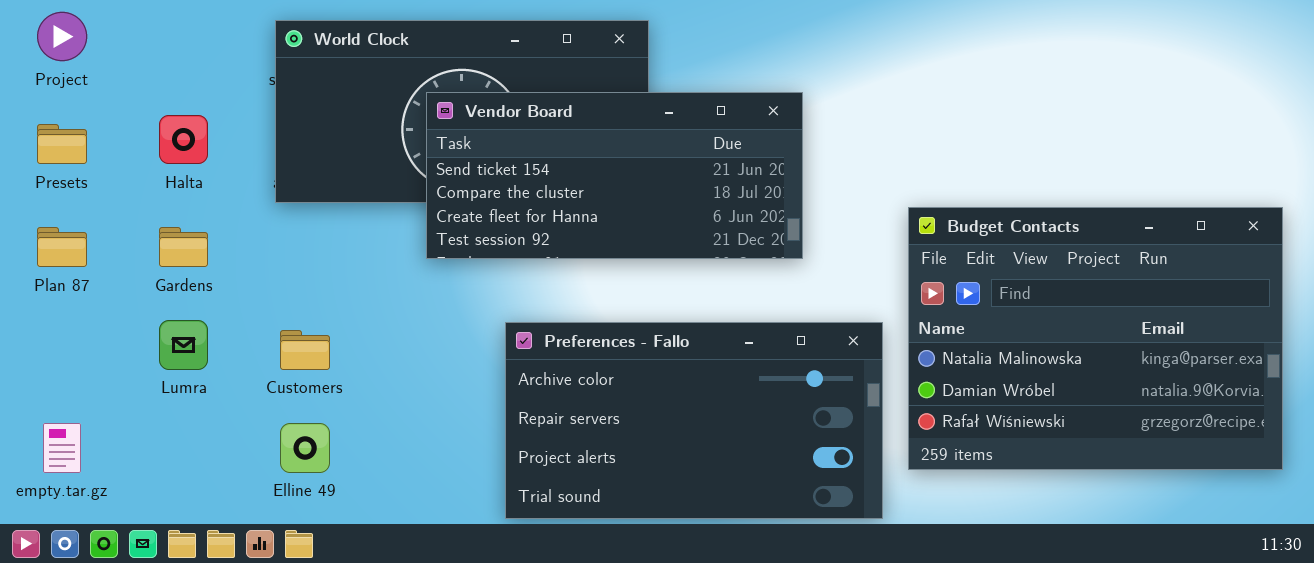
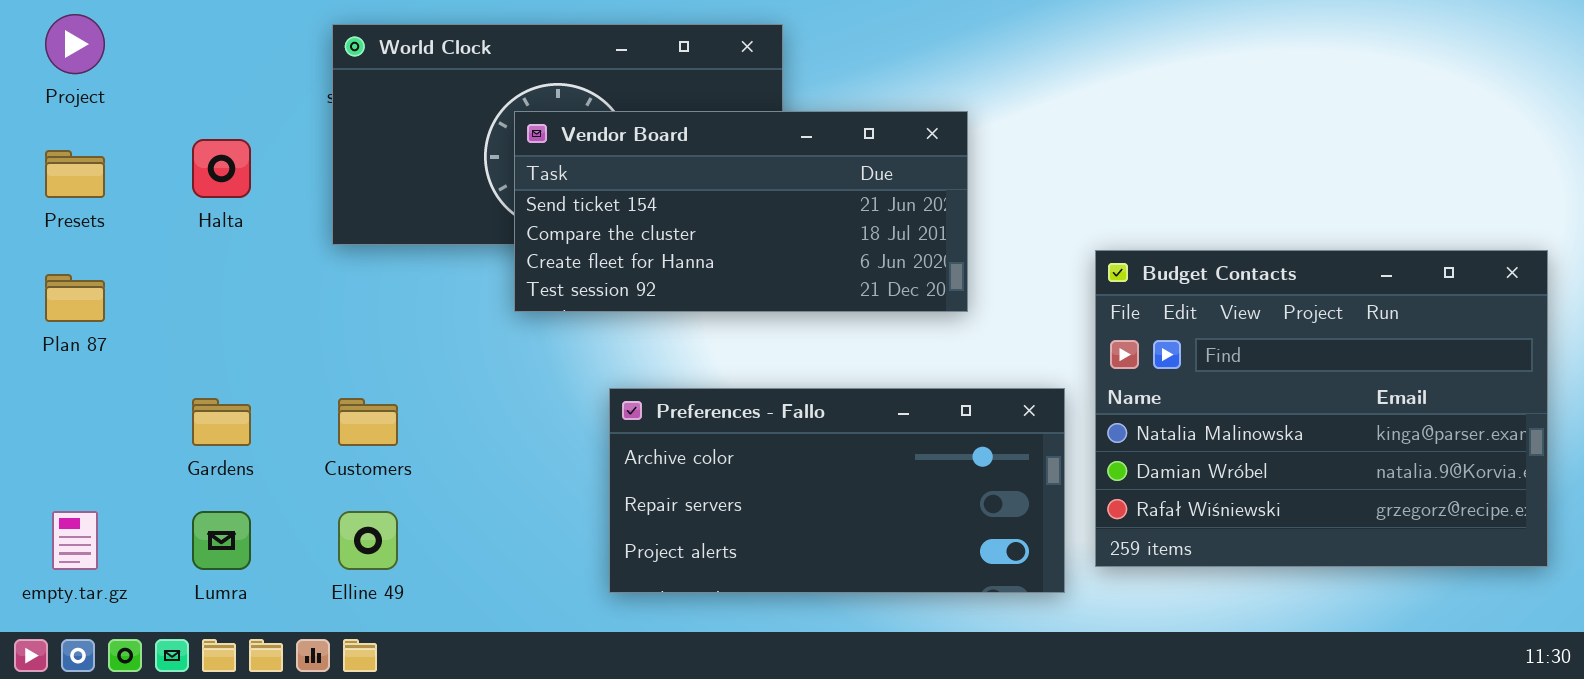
Gardens: [159,227,208,267] -> [192,398,251,446], moved
Lumra: [159,320,208,370] -> [192,511,251,570], moved
Preferences - Fallo: [505,322,883,519] -> [609,388,1065,593], resized

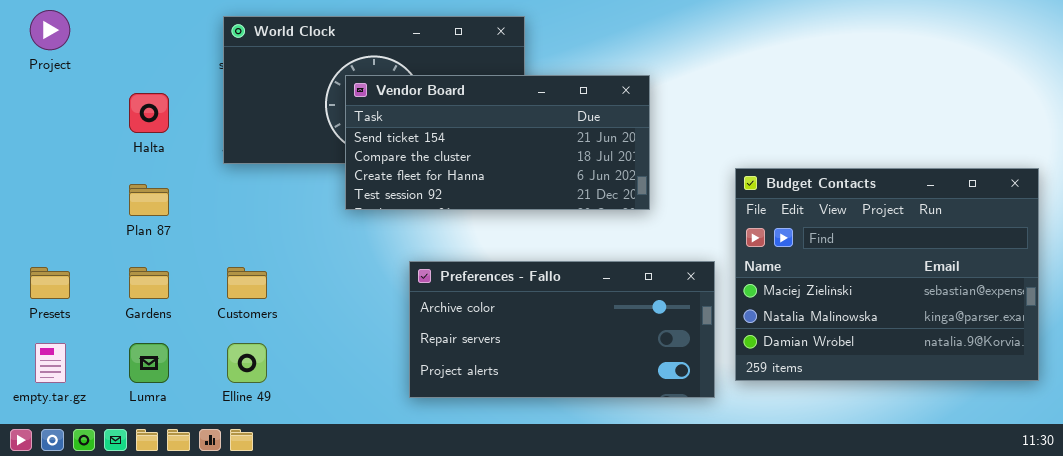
Presets: [45,150,105,198] -> [30,267,70,299], moved
Budget Contacts: [1095,250,1548,567] -> [735,168,1039,381], scrolled up 1 row
Plan 87: [45,274,105,322] -> [129,184,169,216], moved

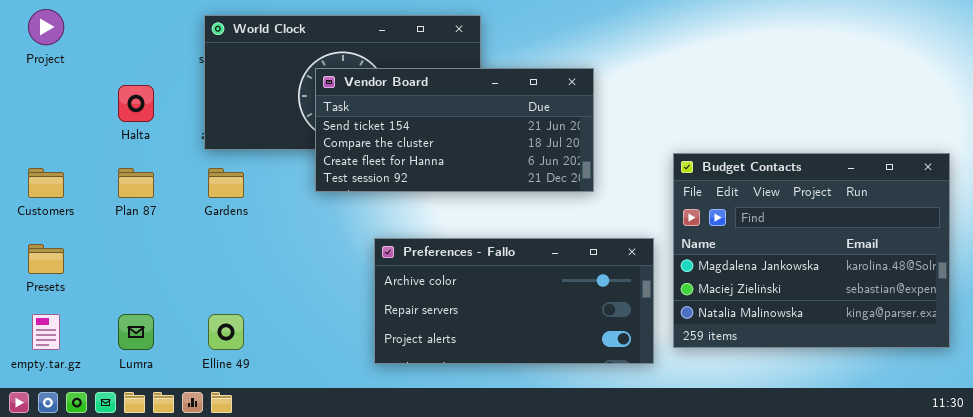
Budget Contacts: [735,168,1039,381] -> [673,153,950,348], scrolled up 1 row
Gardens: [129,267,169,299] -> [208,168,244,198], moved
Customers: [227,267,267,299] -> [28,168,64,198], moved

